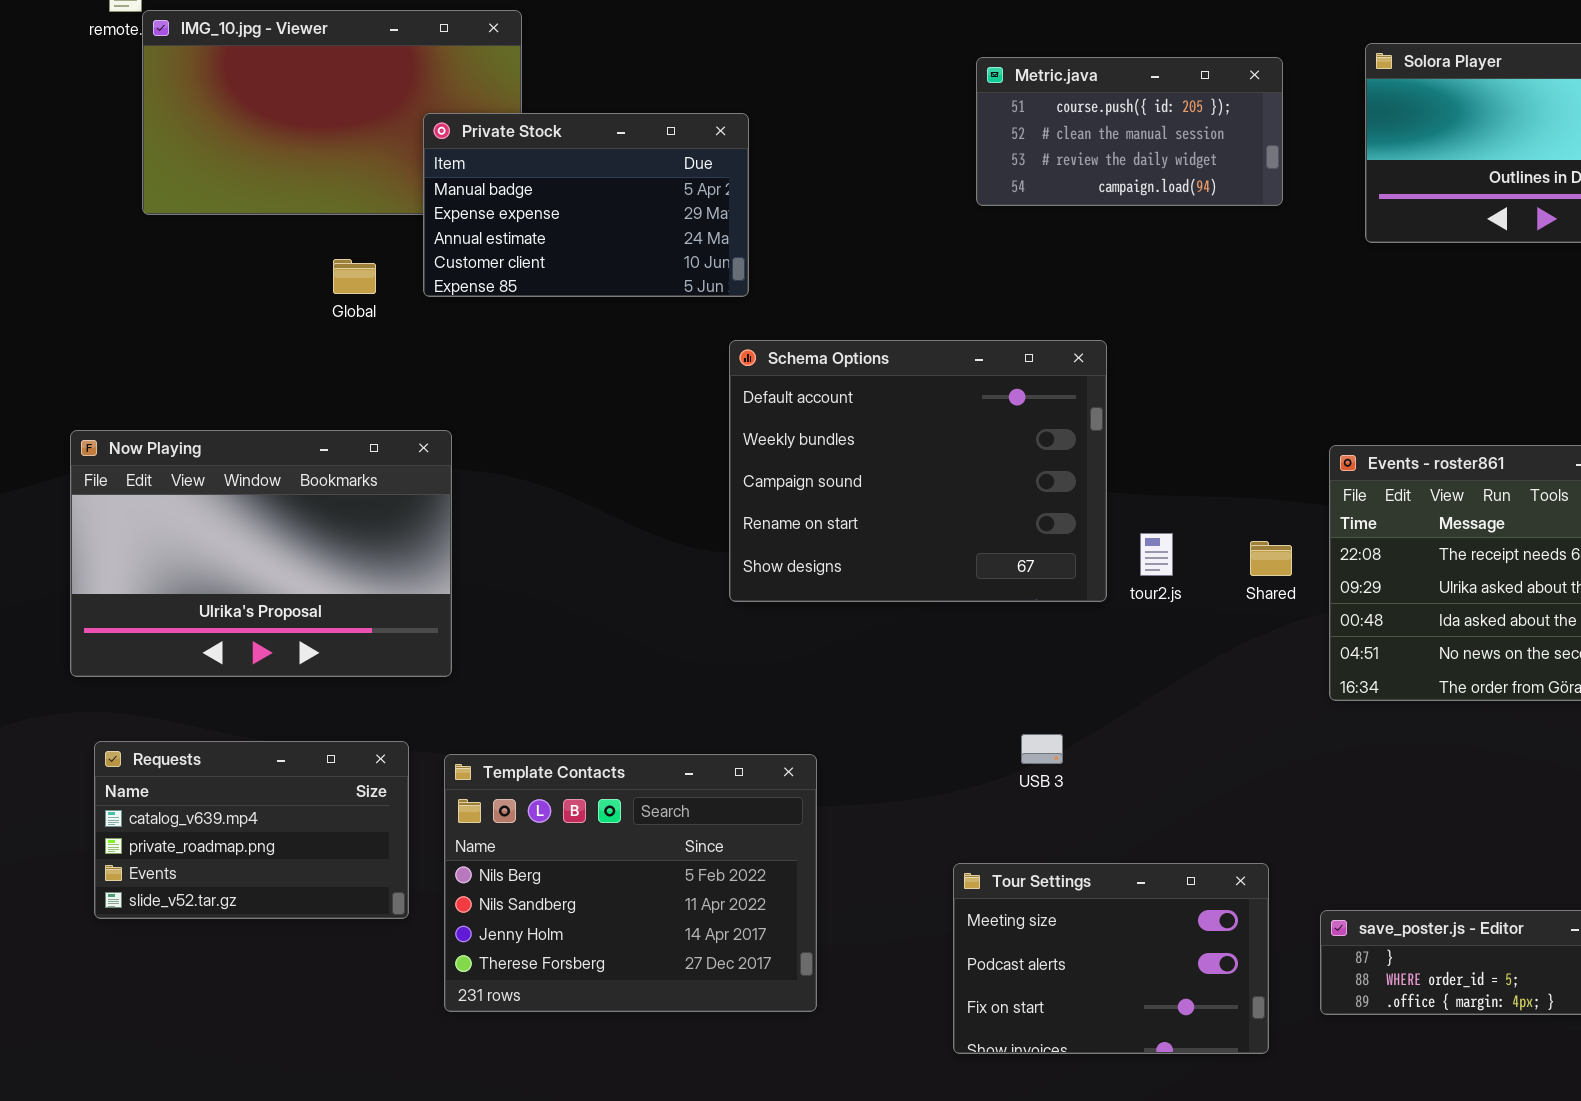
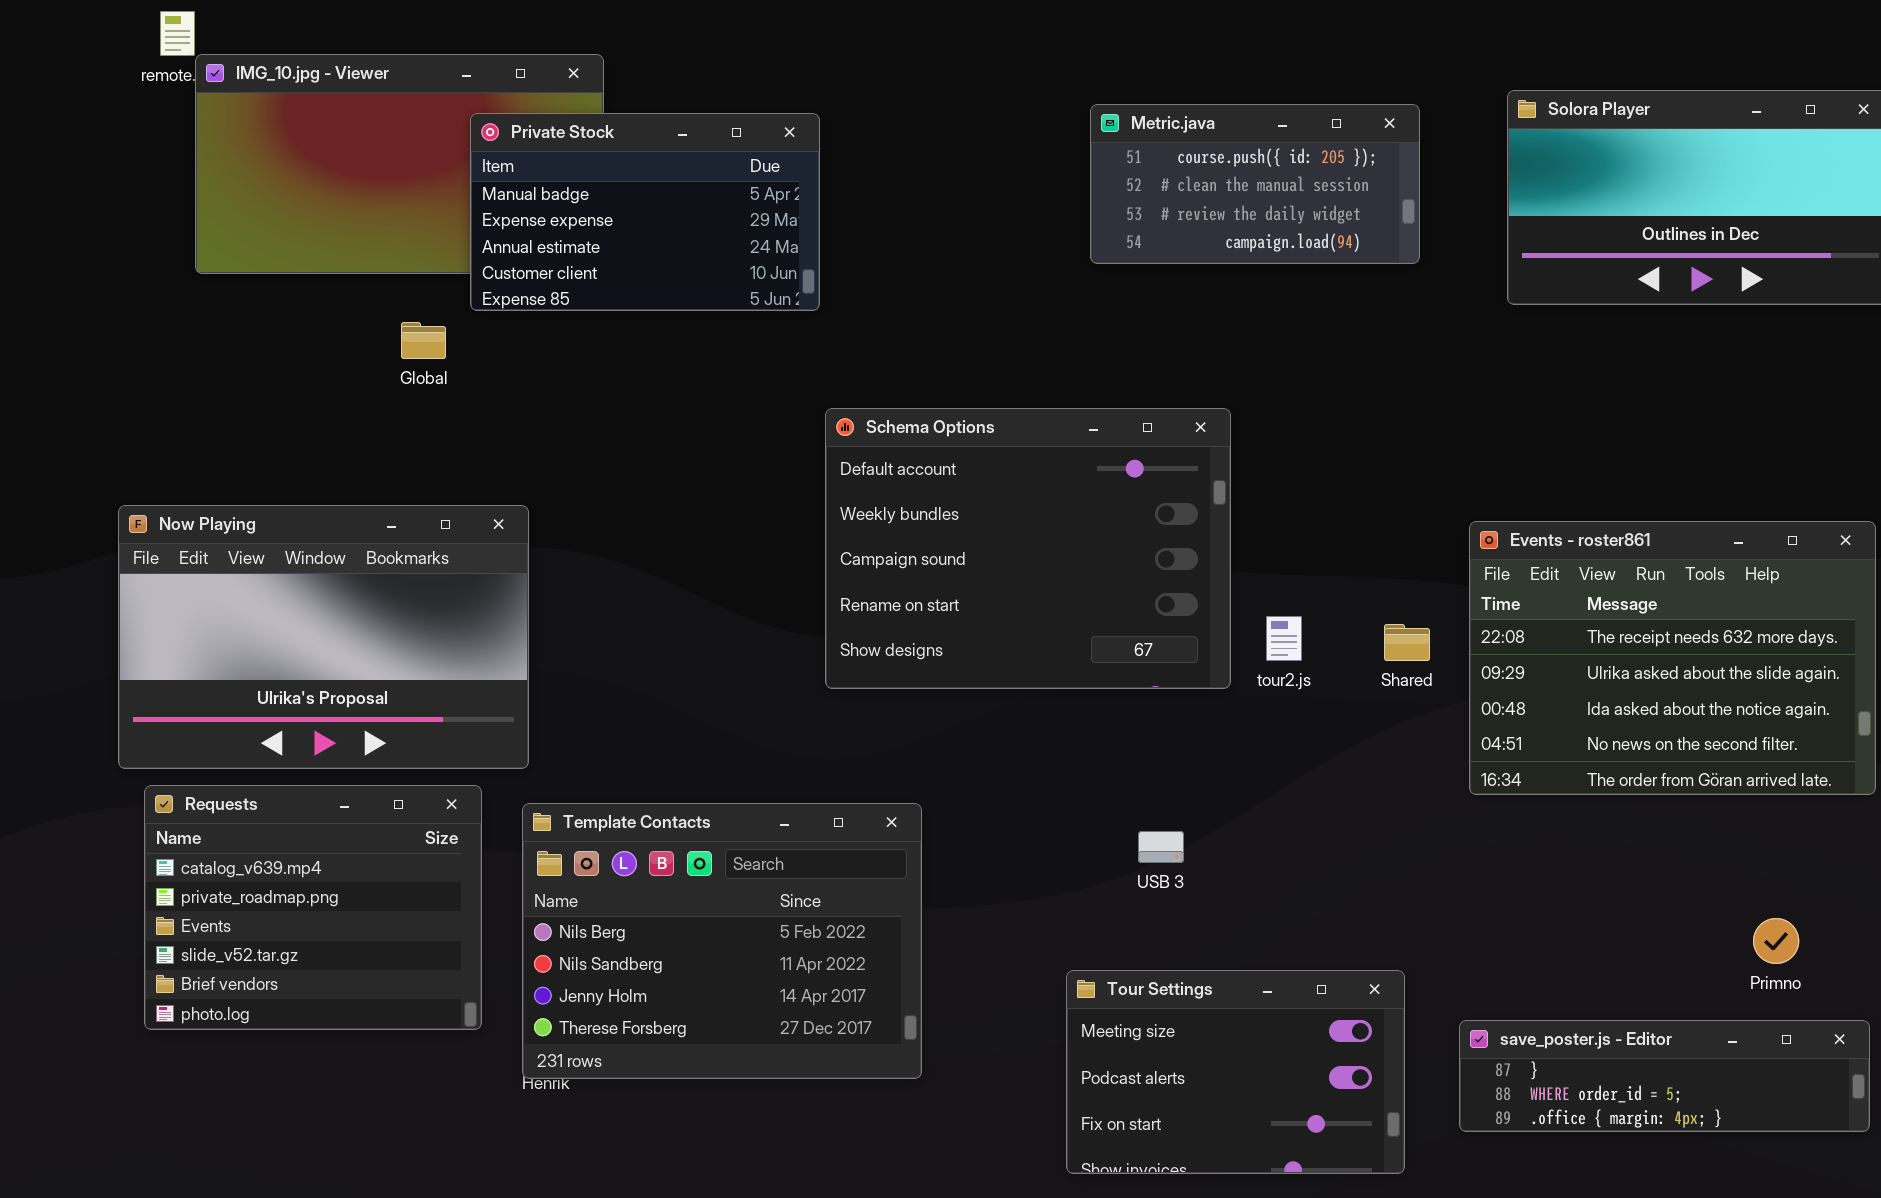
Private Stock: [423,113,749,297] -> [470,113,820,311], moved
Requests: [94,741,409,919] -> [144,785,482,1030], resized
Template Contacts: [444,754,817,1012] -> [522,803,922,1079], moved

